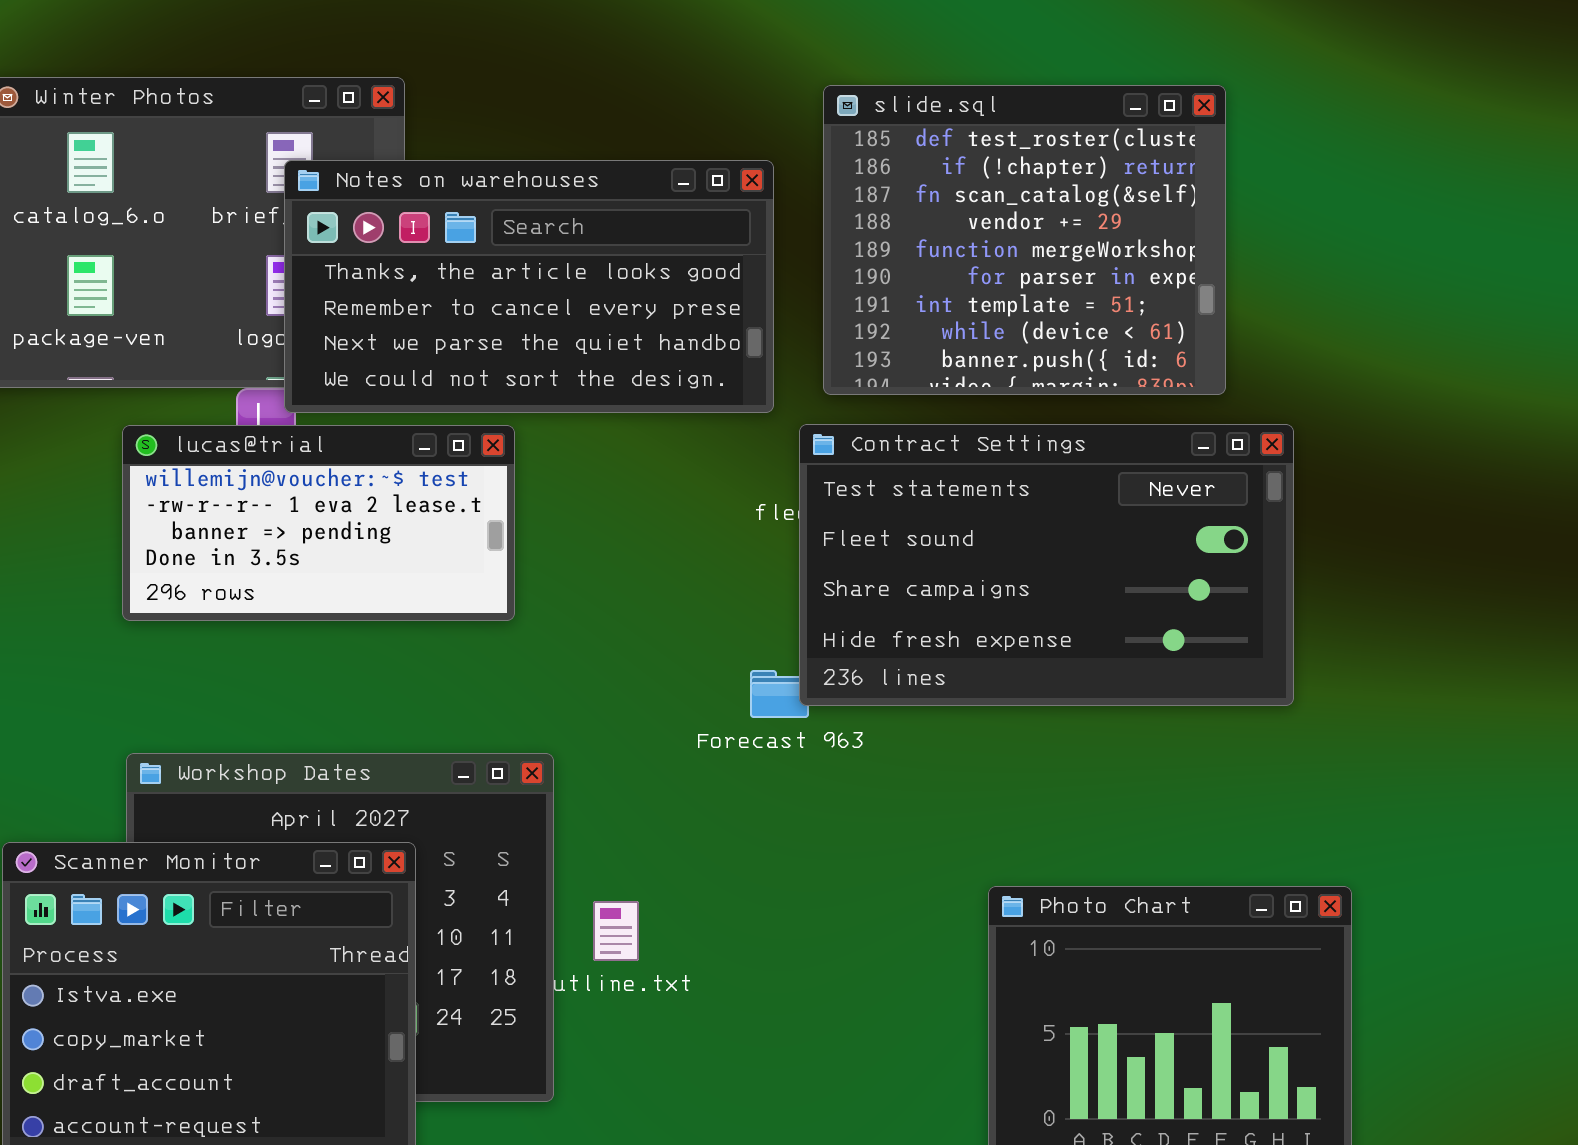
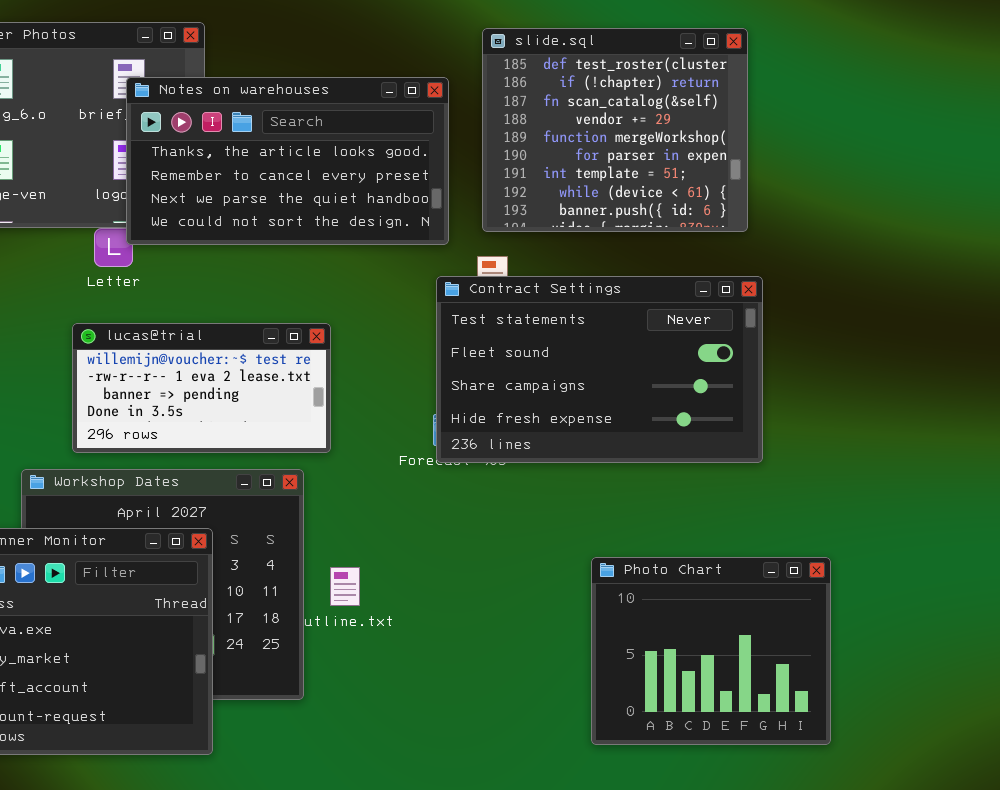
Contract Settings: [799,424,1294,706] -> [436,276,763,463], moved
lucas@trial: [122,425,515,621] -> [72,323,331,453], moved

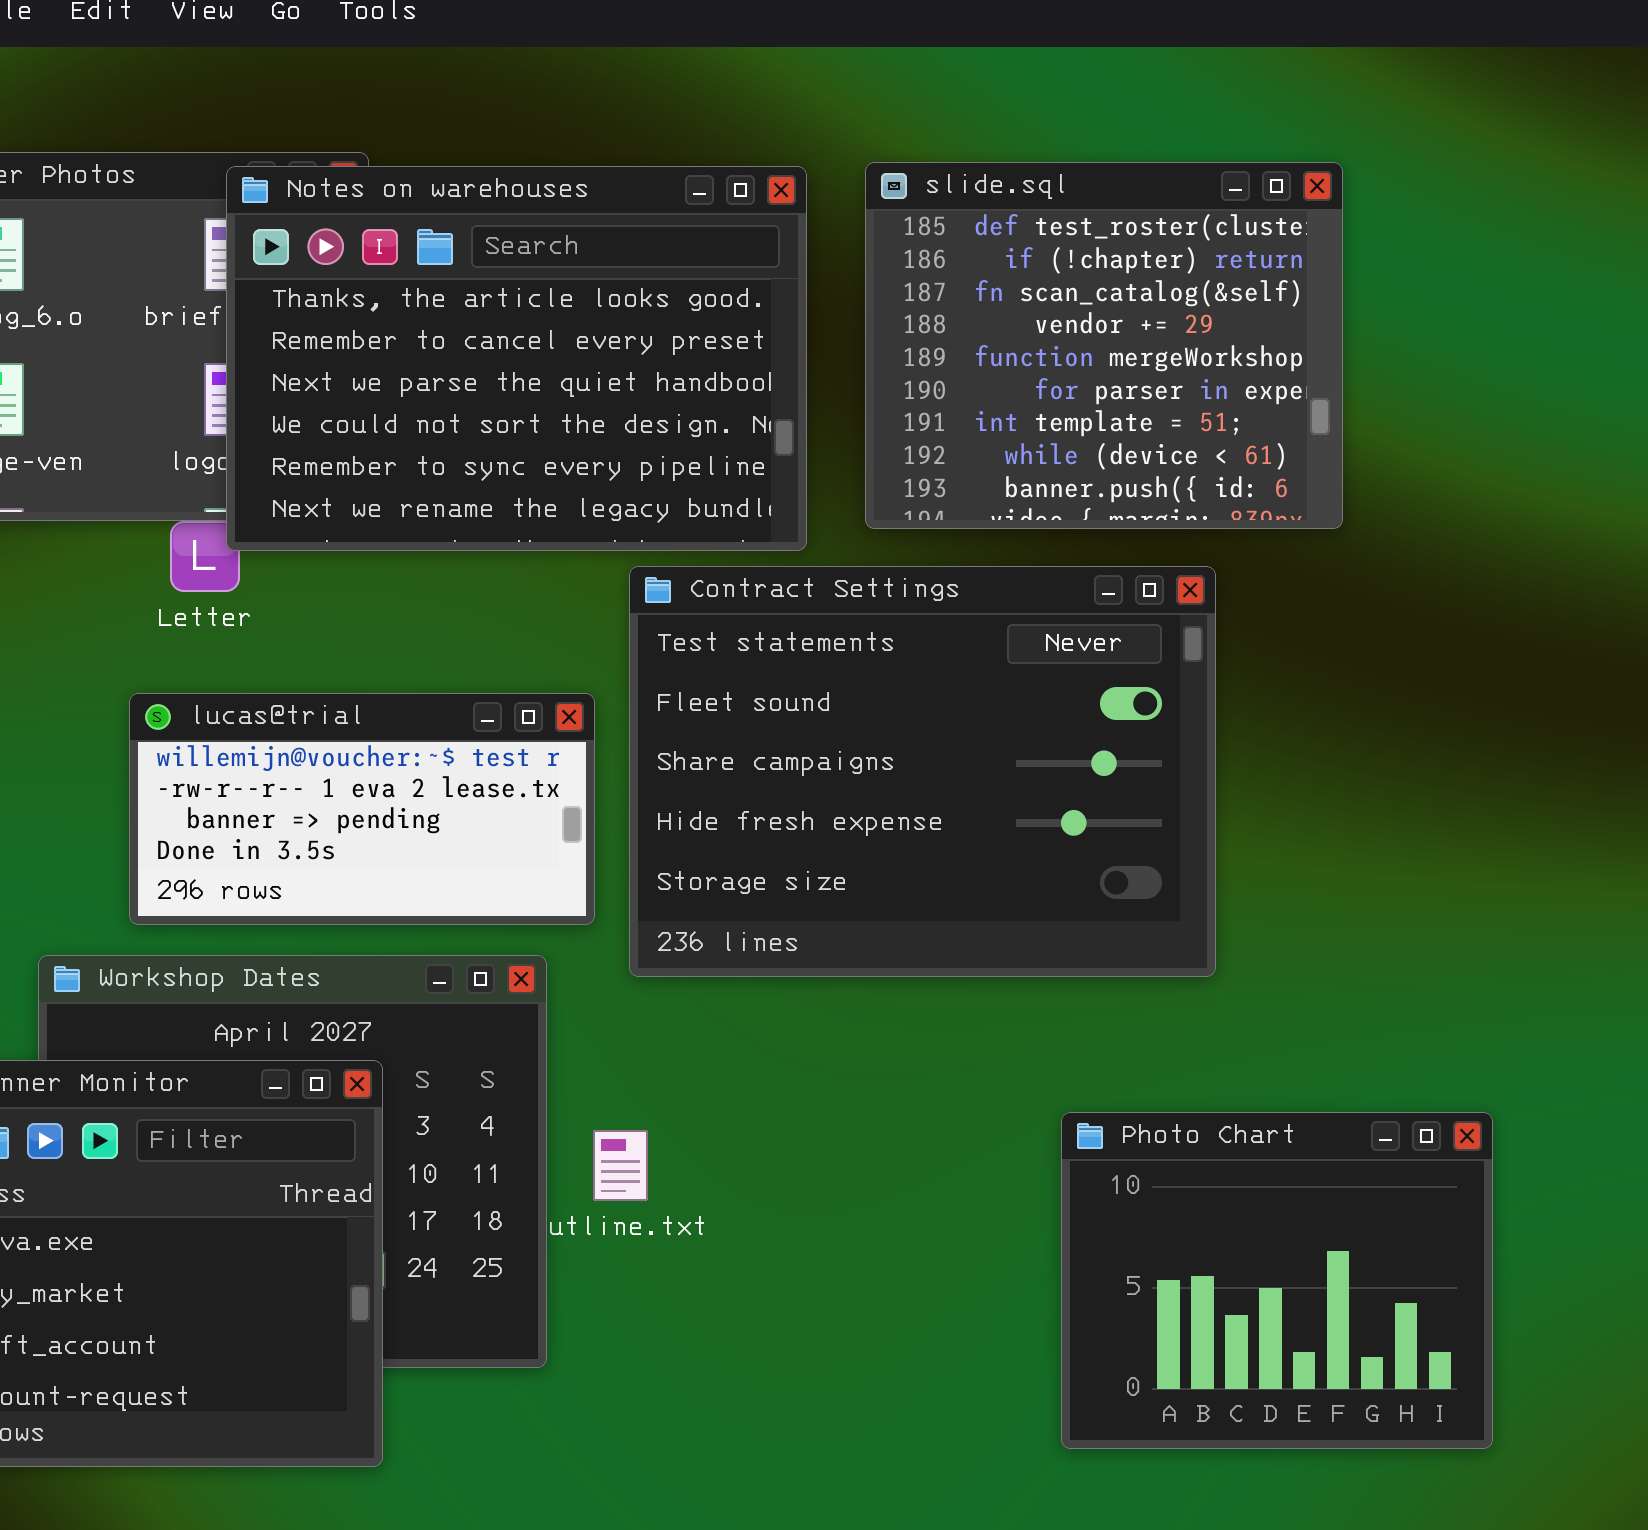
Notes on warehouses: [126,77,449,245] -> [226,166,807,551], resized
Contract Settings: [436,276,763,463] -> [629,566,1216,977], moved, resized

